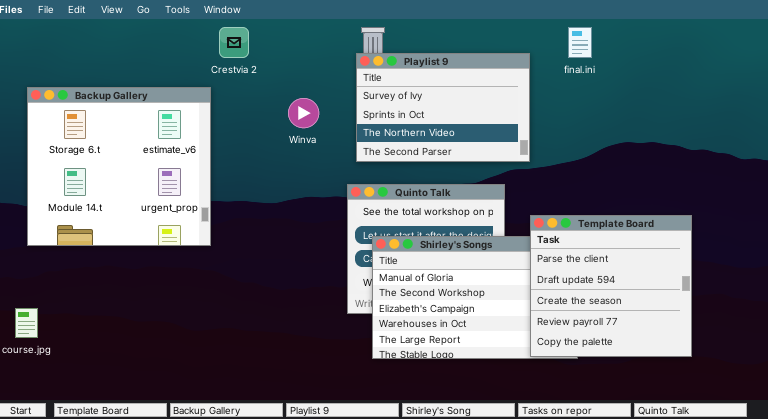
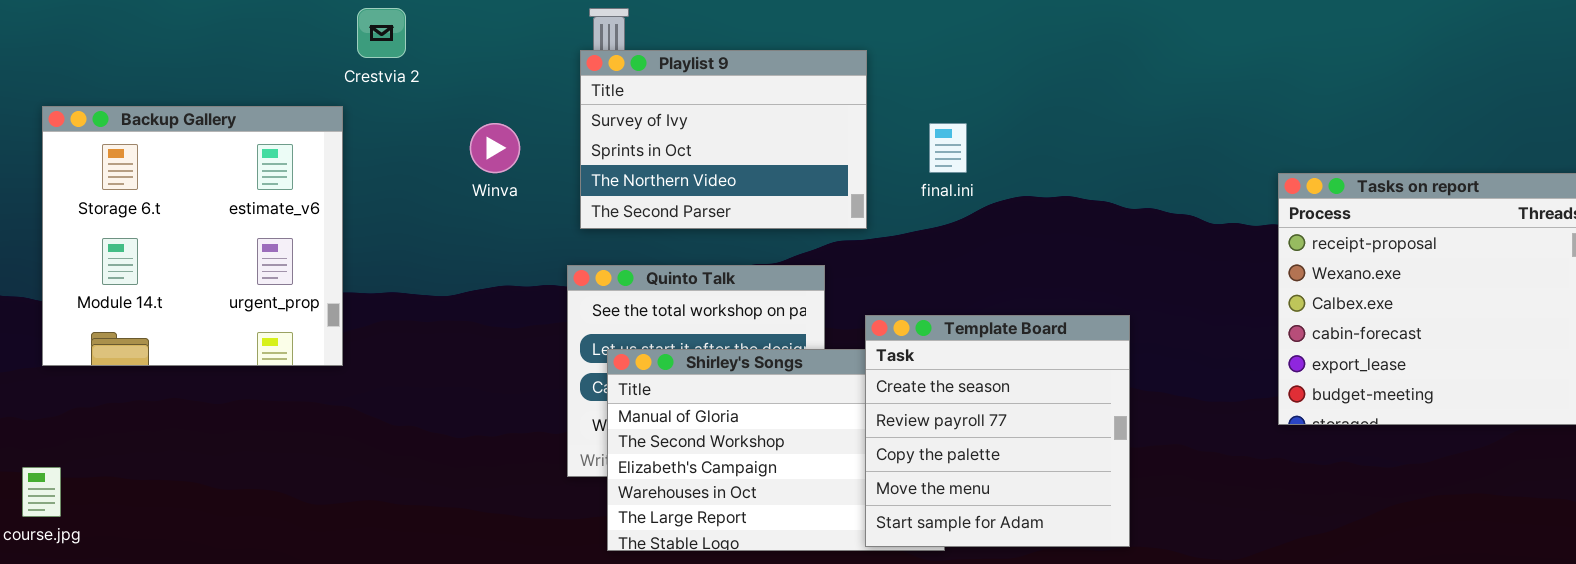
final.ini: [568,27,592,58] -> [929,123,967,173], moved
Template Board: [530,215,692,357] -> [865,315,1130,547], scrolled down 2 rows

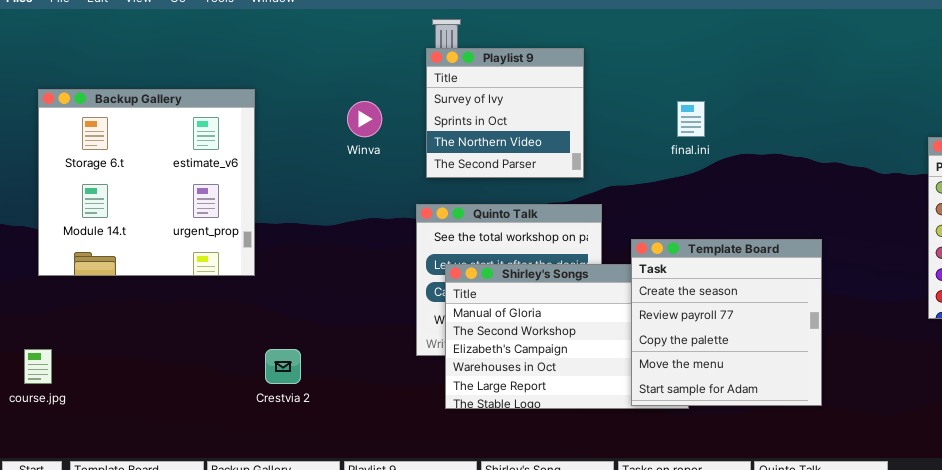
Crestvia 2: [357,8,406,58] -> [265,349,301,384], moved
Playlist 9: [580,50,867,229] -> [426,48,584,178], resized

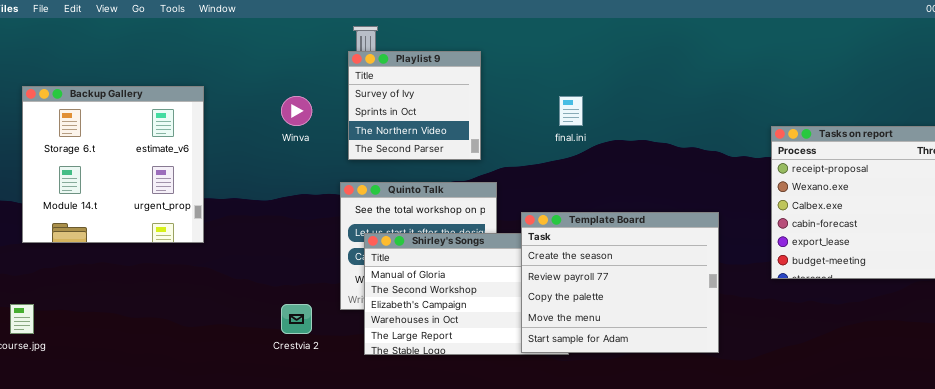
Template Board: [631,239,822,406] -> [521,212,719,353], resized
Crestvia 2: [265,349,301,384] -> [281,304,312,334], moved

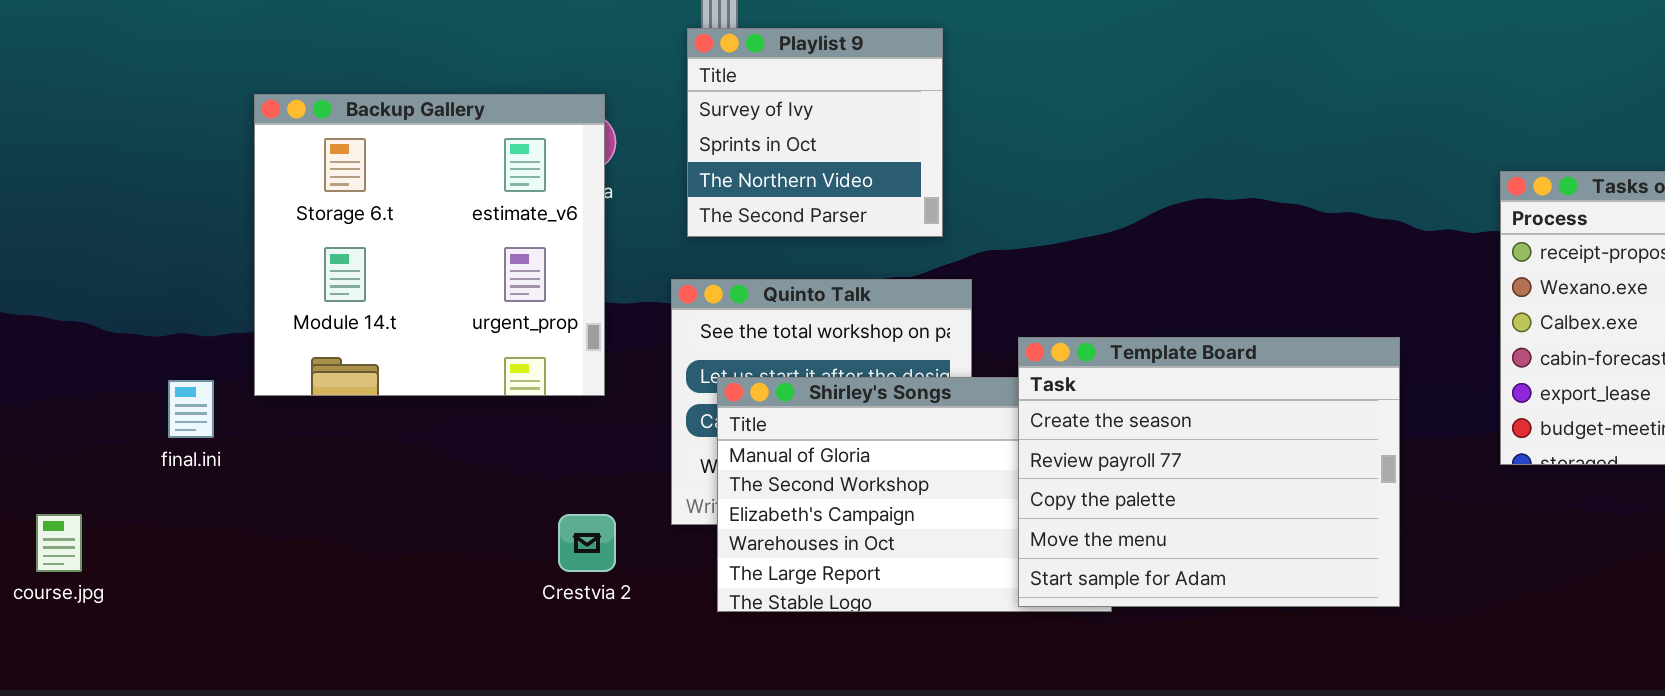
Backup Gallery: [22,86,204,243] -> [254,94,605,396], moved
final.ini: [559,96,583,126] -> [168,380,214,438], moved

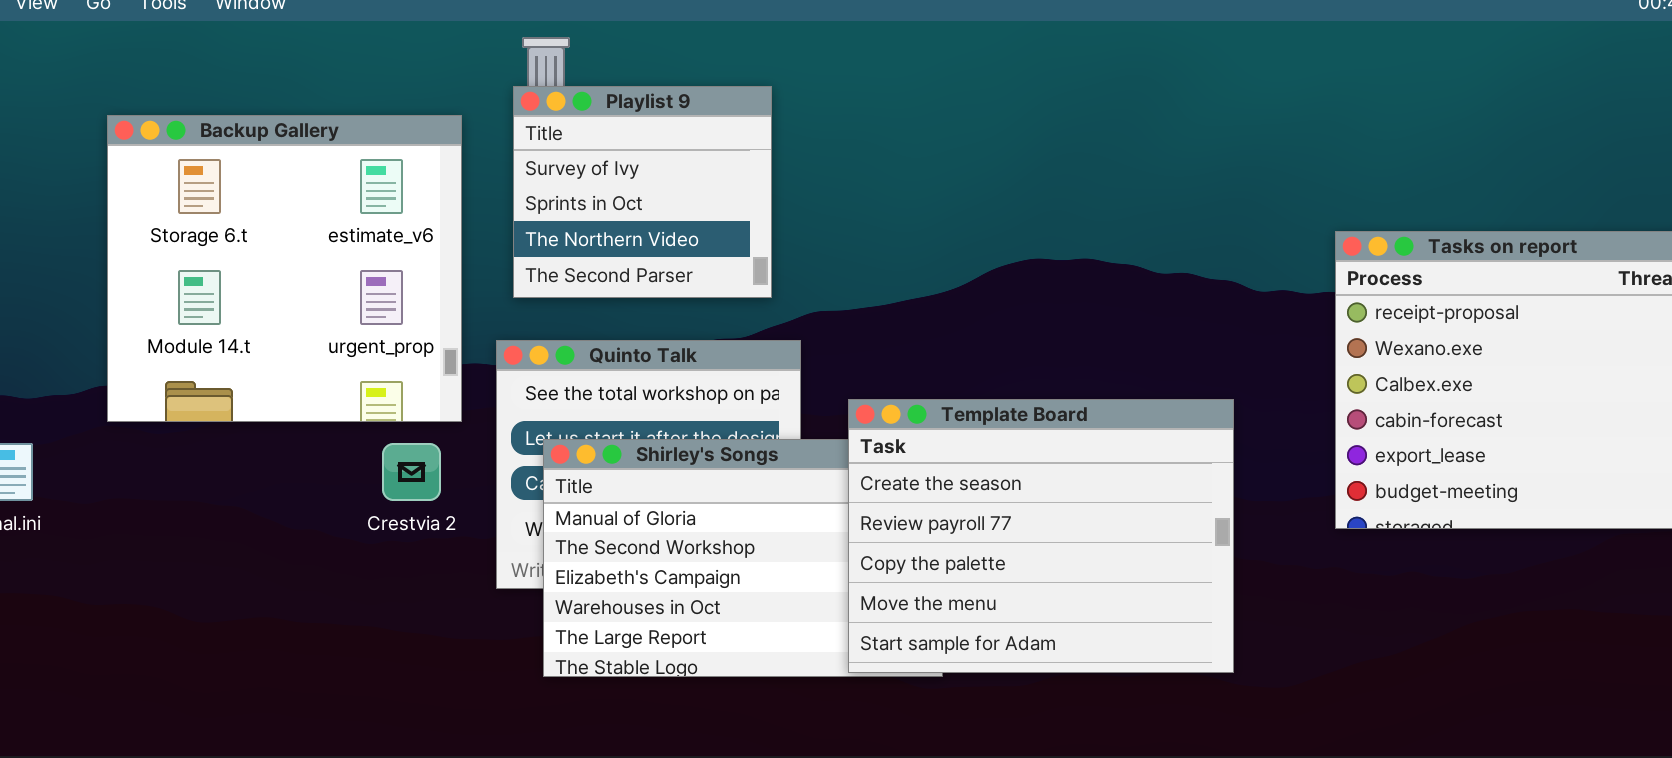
Backup Gallery: [254,94,605,396] -> [107,115,462,422], moved
Crestvia 2: [558,514,616,572] -> [382,443,441,501], moved

